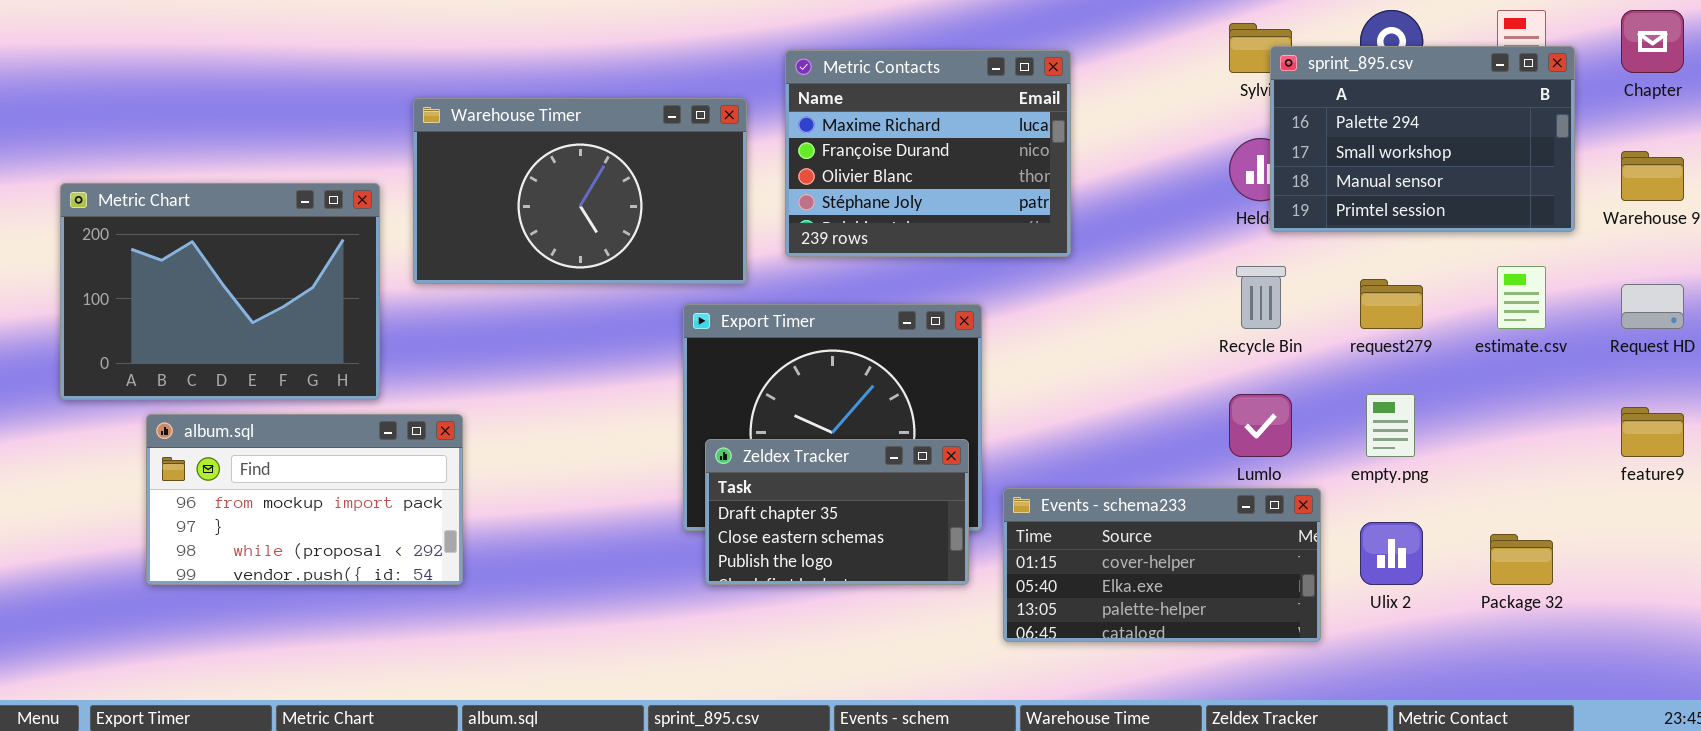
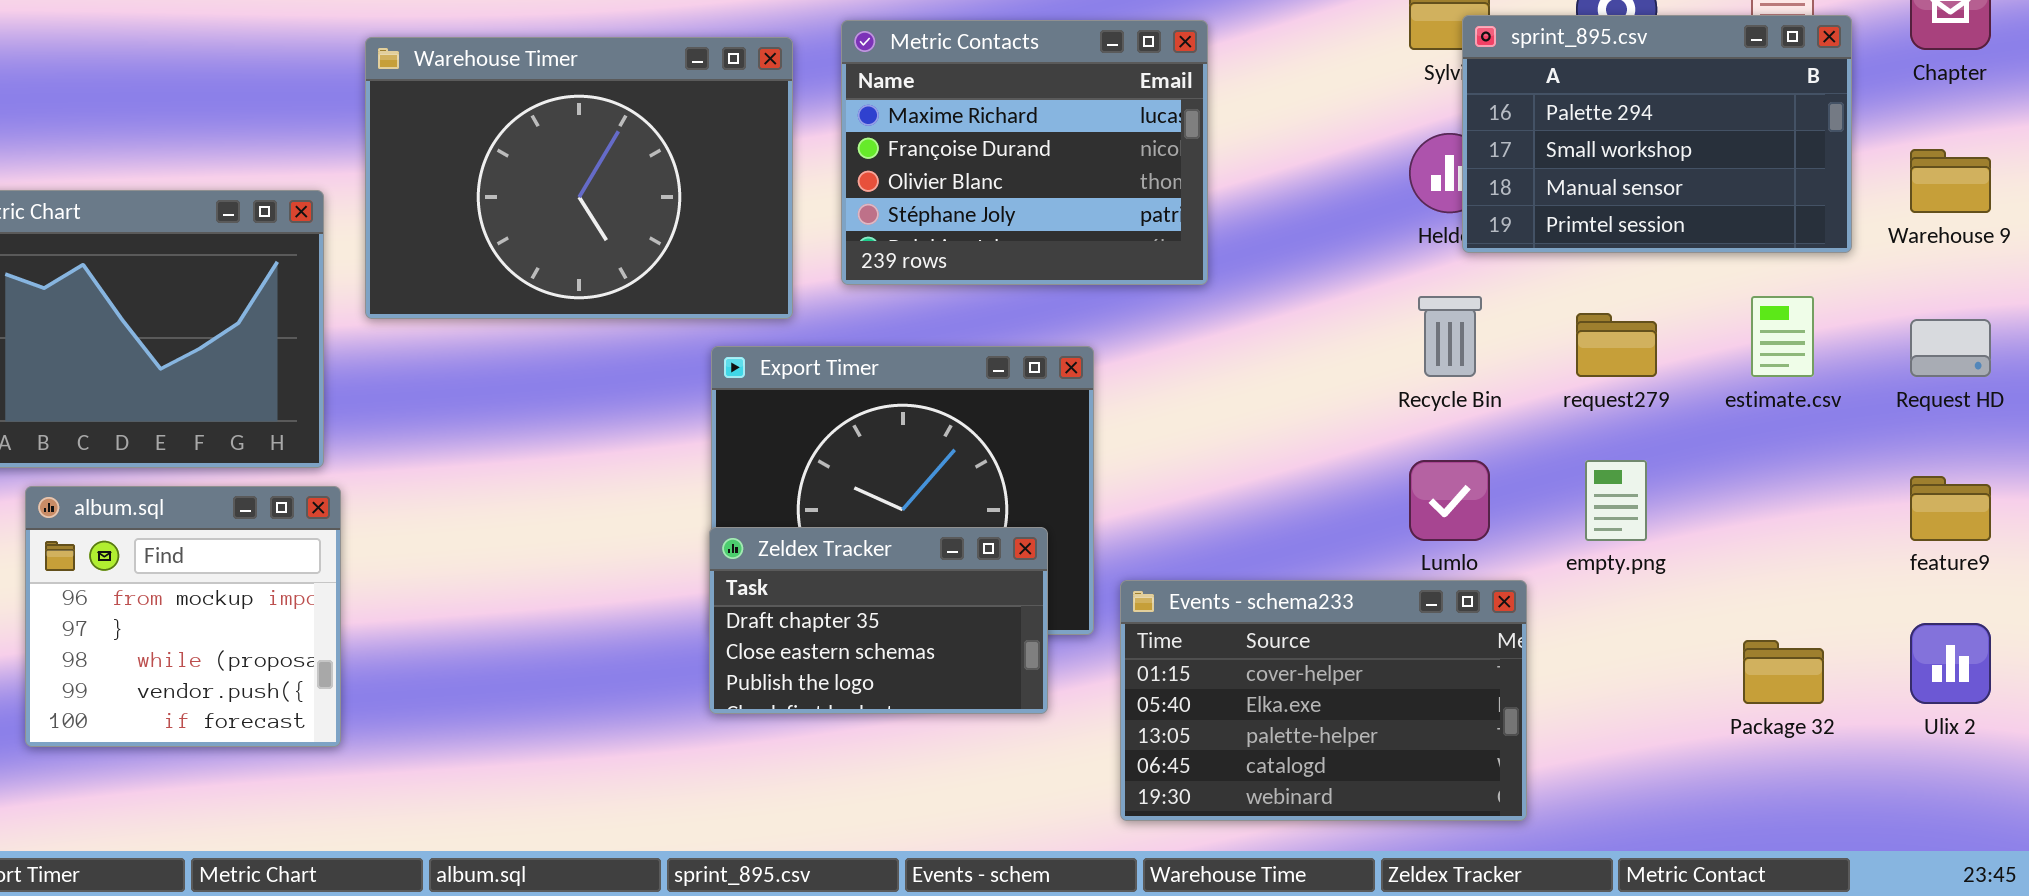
Warehouse Timer: [413,98,747,284] -> [365,37,793,319], resized
album.sql: [146,414,463,585] -> [25,486,341,747], resized
Zeldex Tracker: [705,439,969,585] -> [709,527,1048,714], moved
Events - schema233: [1003,488,1321,642] -> [1120,580,1527,821], resized
Ulix 2: [1360,522,1423,585] -> [1910,623,1991,704], moved

